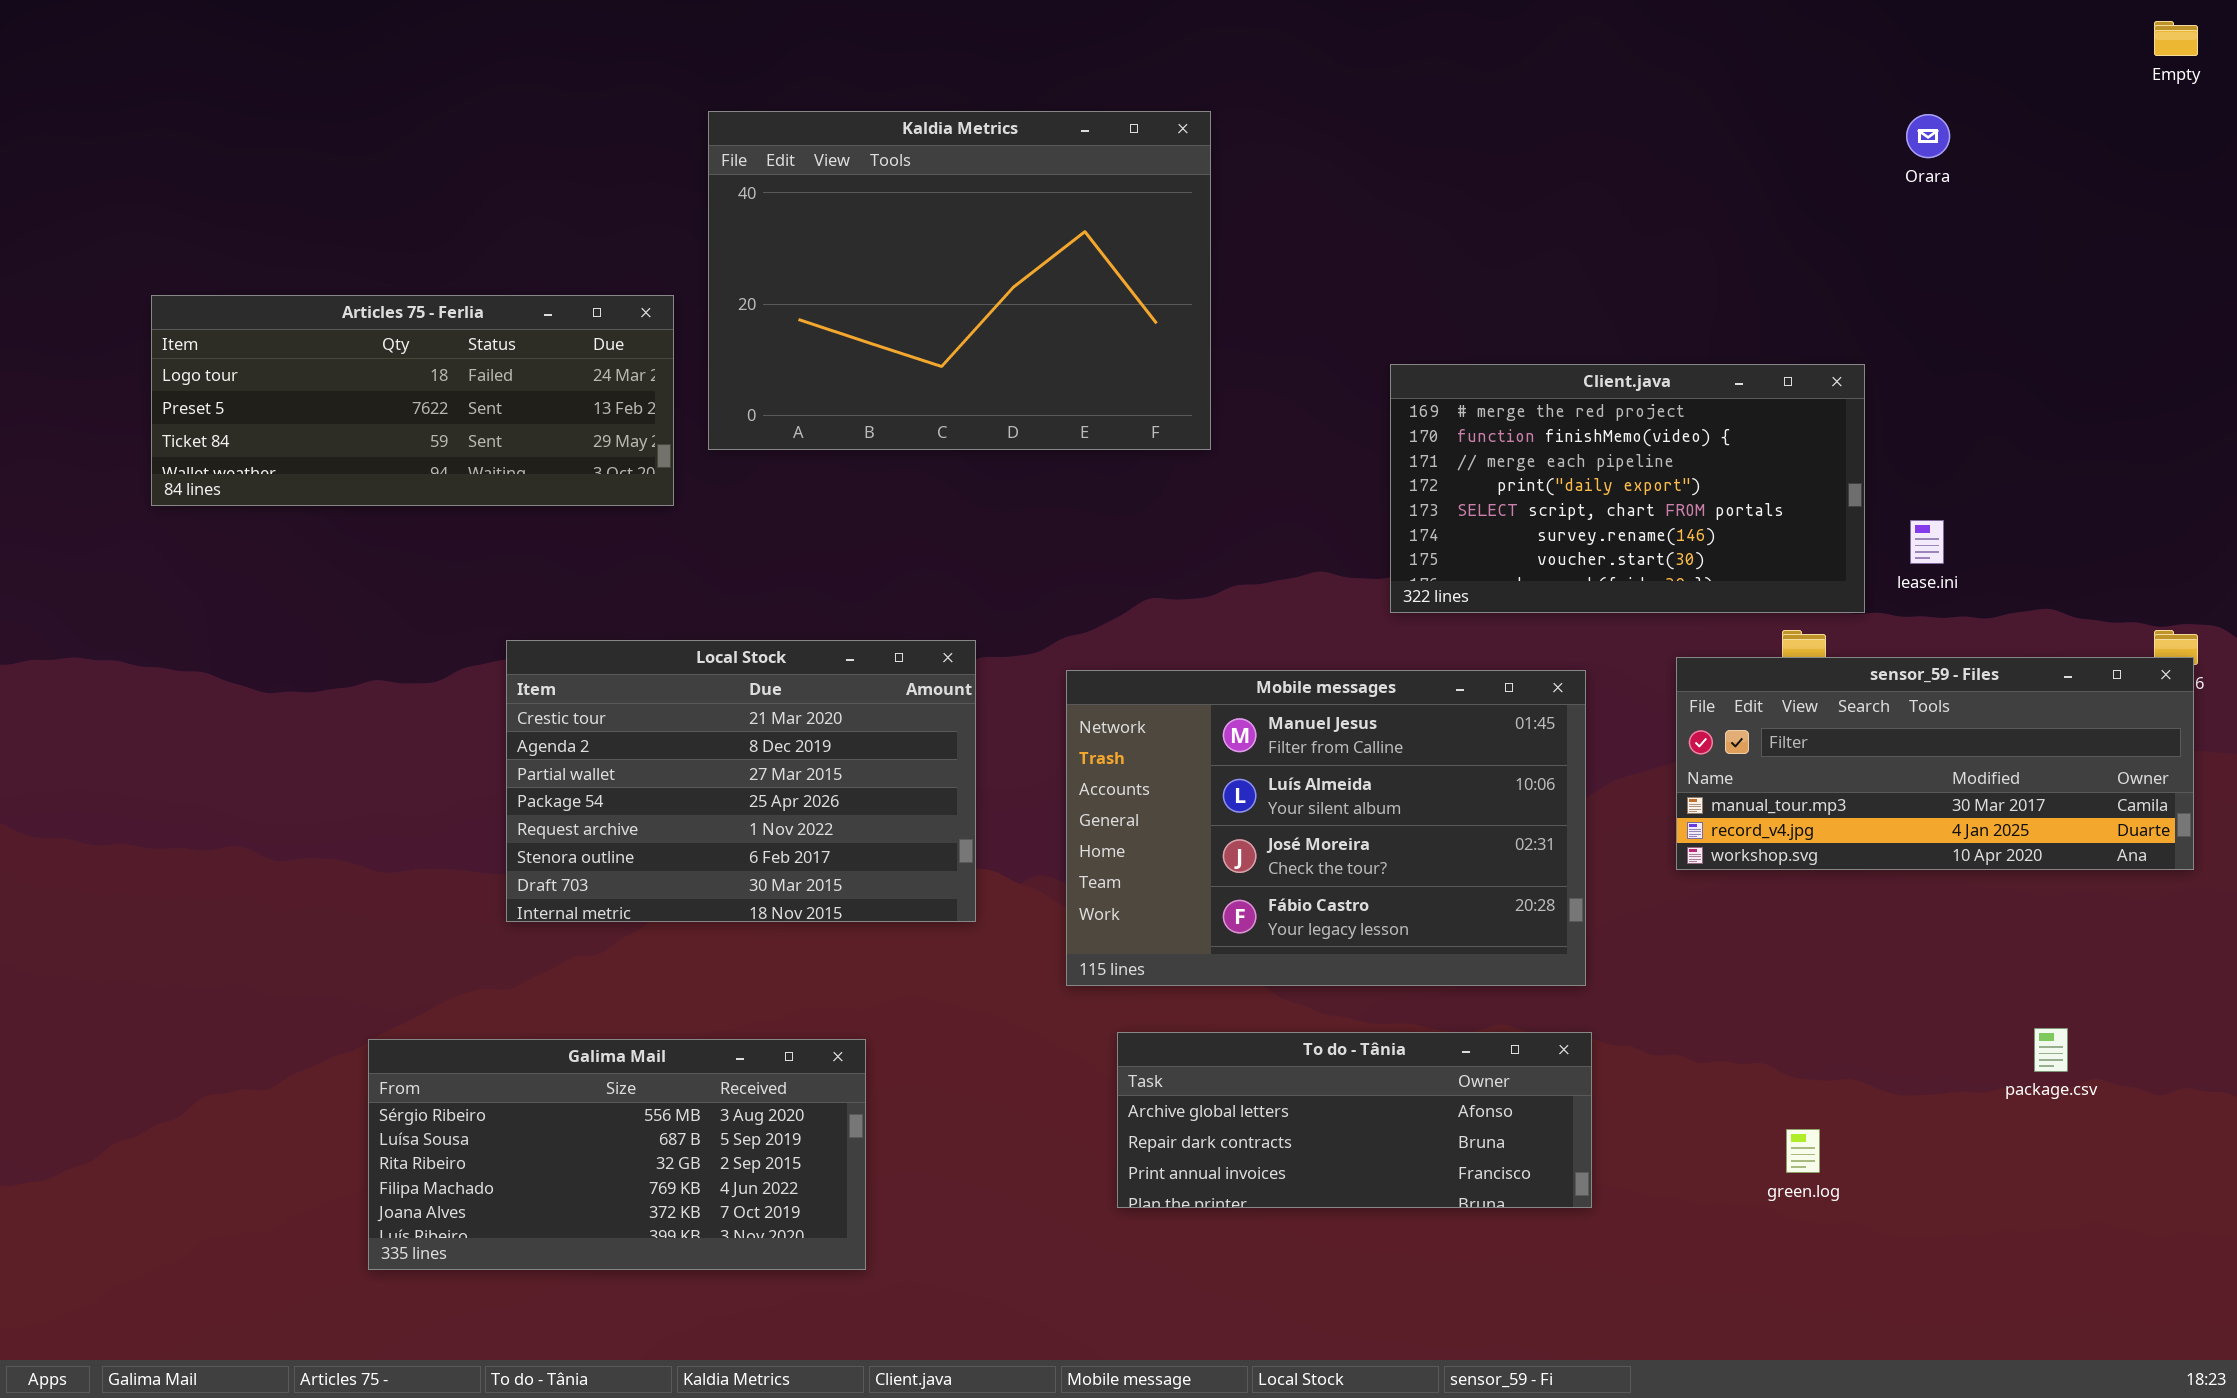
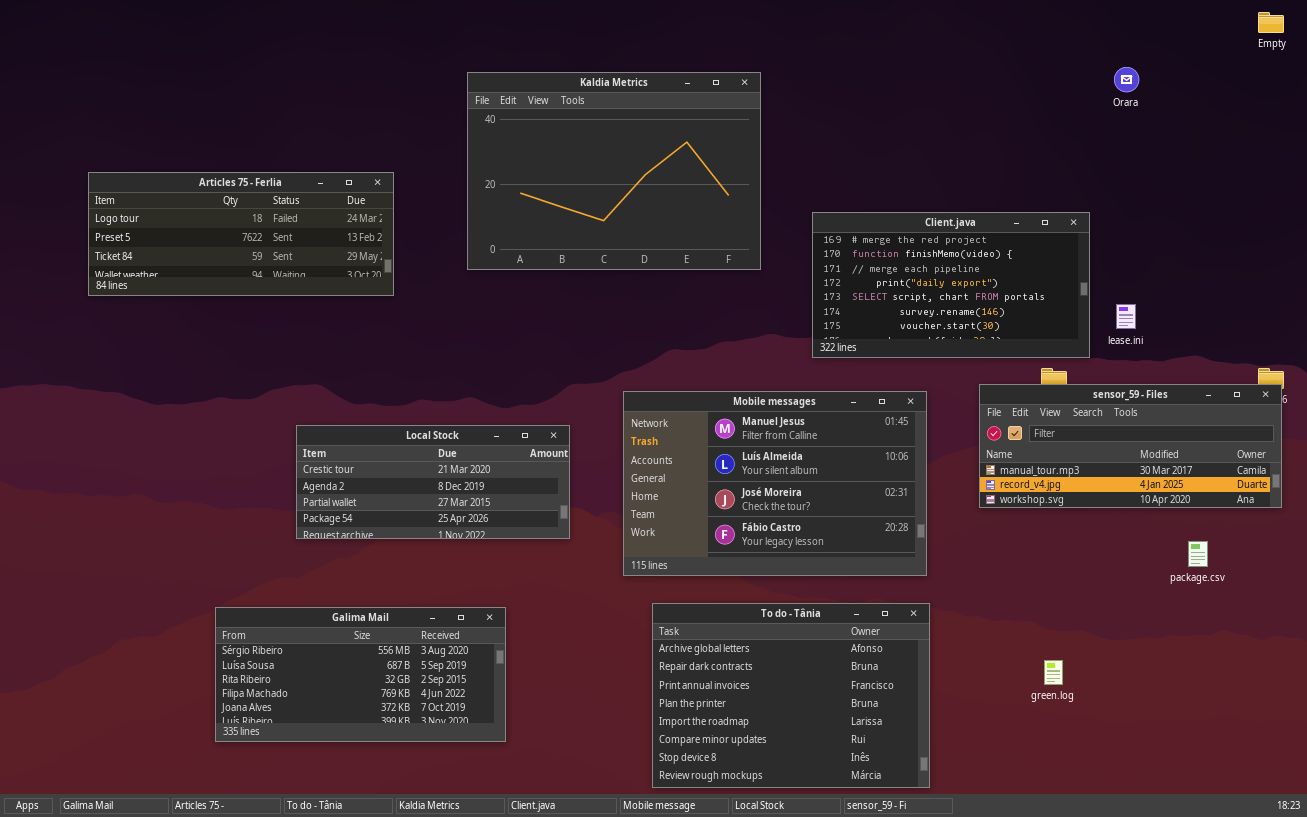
Kaldia Metrics: [708,111,1211,450] -> [467,72,761,270], moved
Local Stock: [506,640,976,922] -> [296,425,570,539], resized
package.csv: [2034,1028,2068,1072] -> [1188,541,1208,567], moved
To do - Tânia: [1117,1032,1592,1208] -> [652,603,930,788], resized

